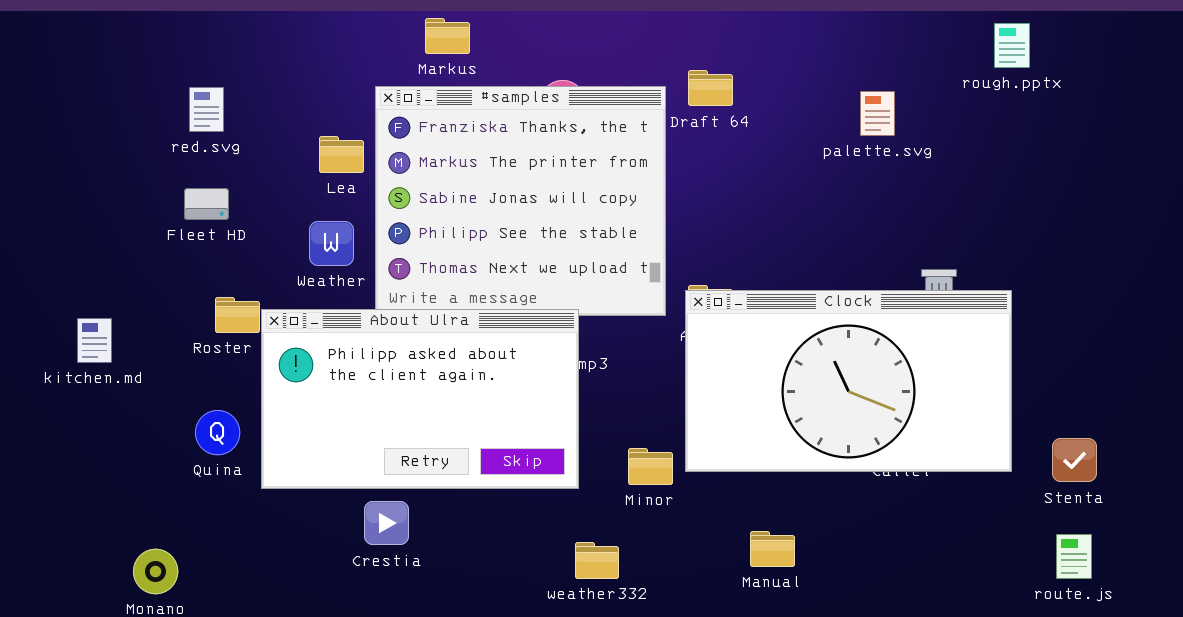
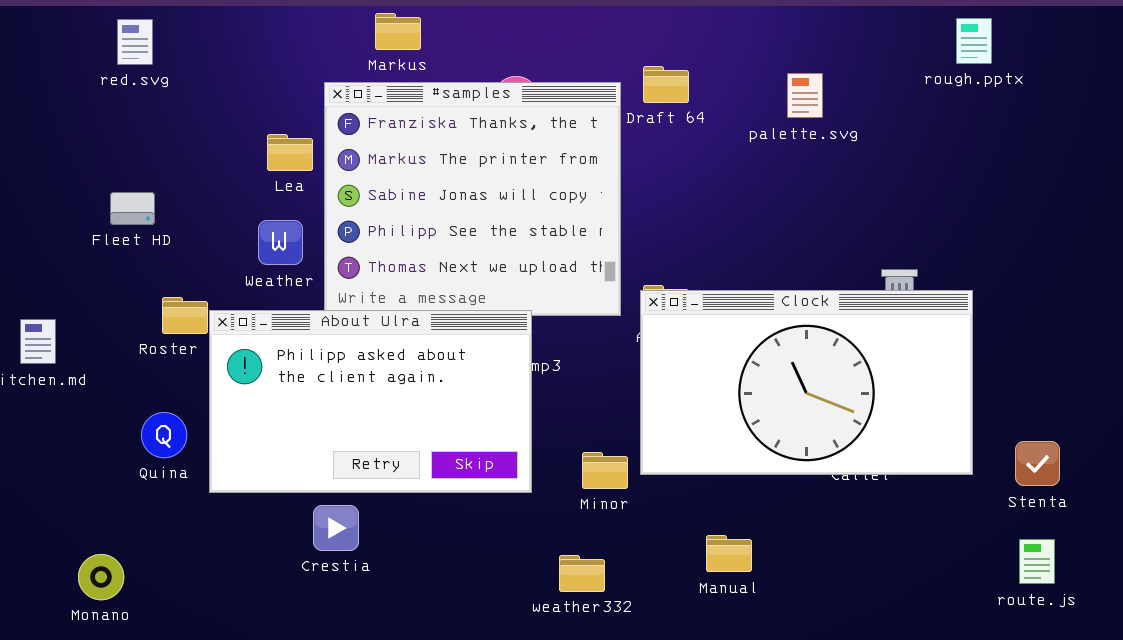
red.svg: [189,87,224,132] -> [117,19,153,65], moved
palette.svg: [860,91,895,136] -> [787,73,823,118], moved
Fleet HD: [184,188,229,220] -> [110,192,155,225], moved
weather332: [575,542,619,579] -> [559,555,605,592], moved

